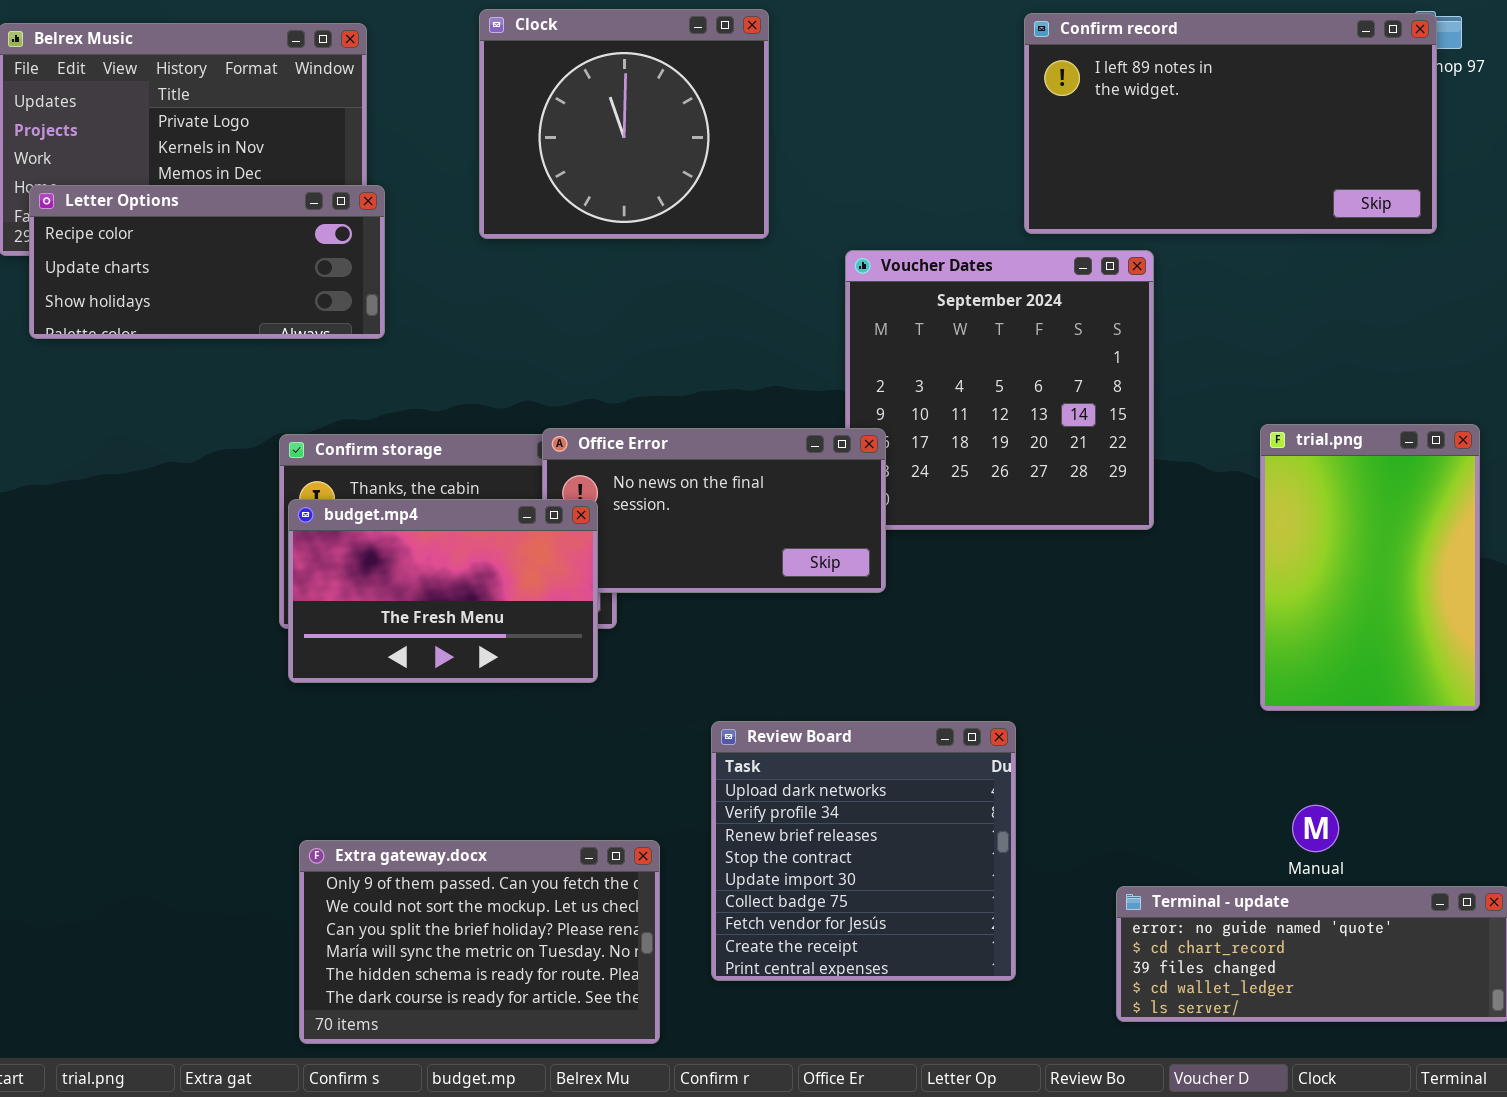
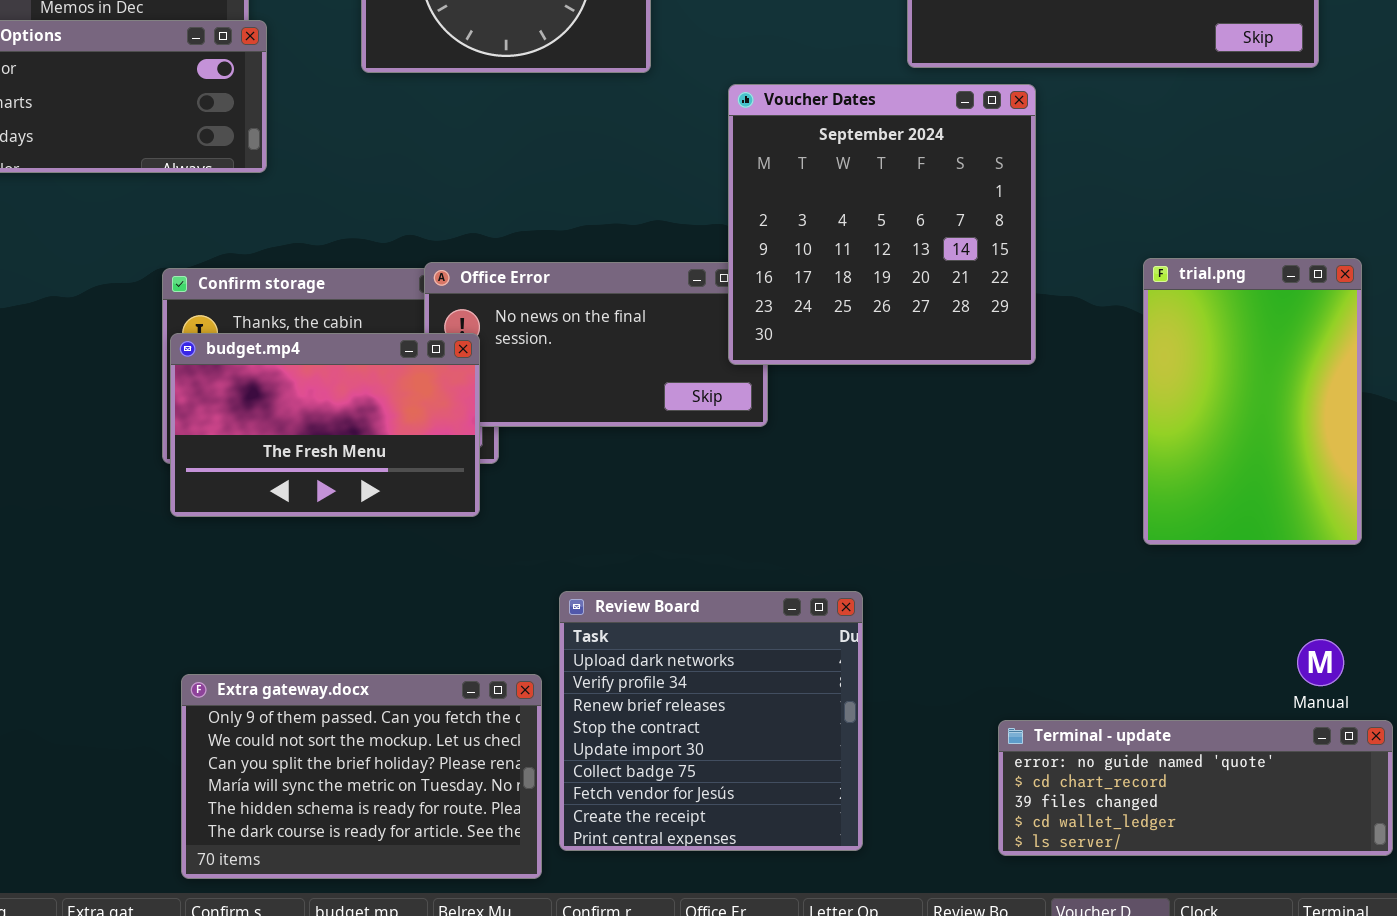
Voucher Dates: [845,250,1154,530] -> [728,84,1036,365], raised
Review Board: [711,721,1016,981] -> [559,591,863,851], moved
Manual: [1292,805,1339,852] -> [1297,639,1344,686], moved

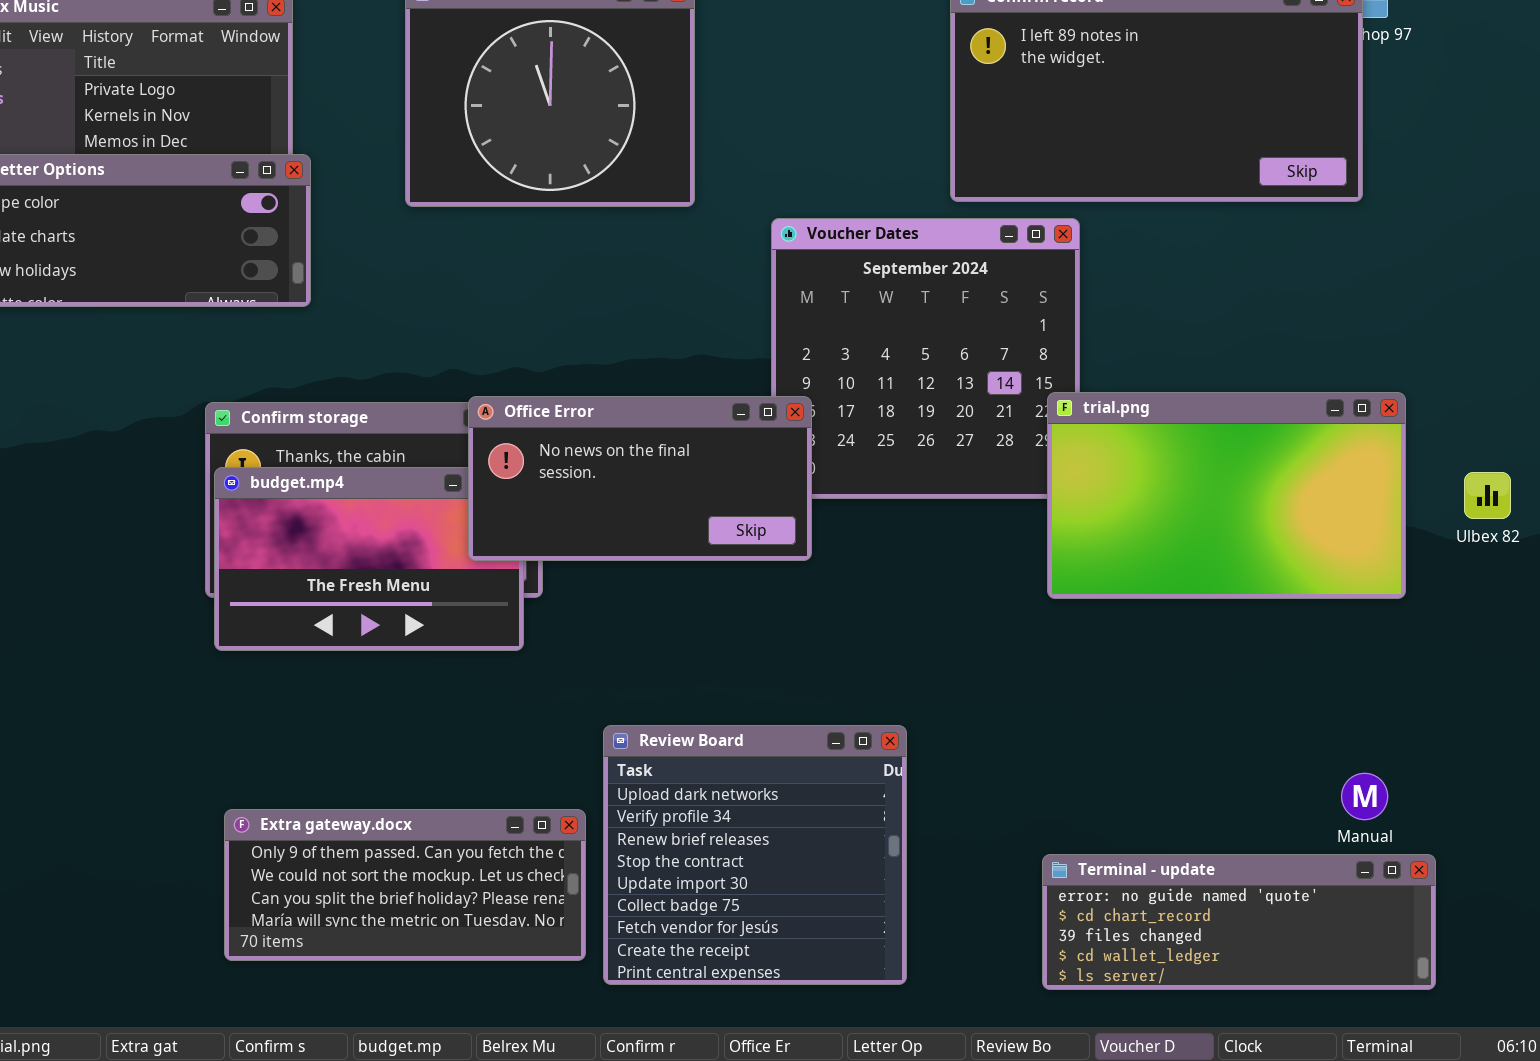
trial.png: [1143,258,1362,545] -> [1047,392,1406,599], resized
Office Error: [424,262,768,427] -> [468,396,812,561], raised
Extra gateway.docx: [181,674,542,879] -> [224,809,586,961], resized

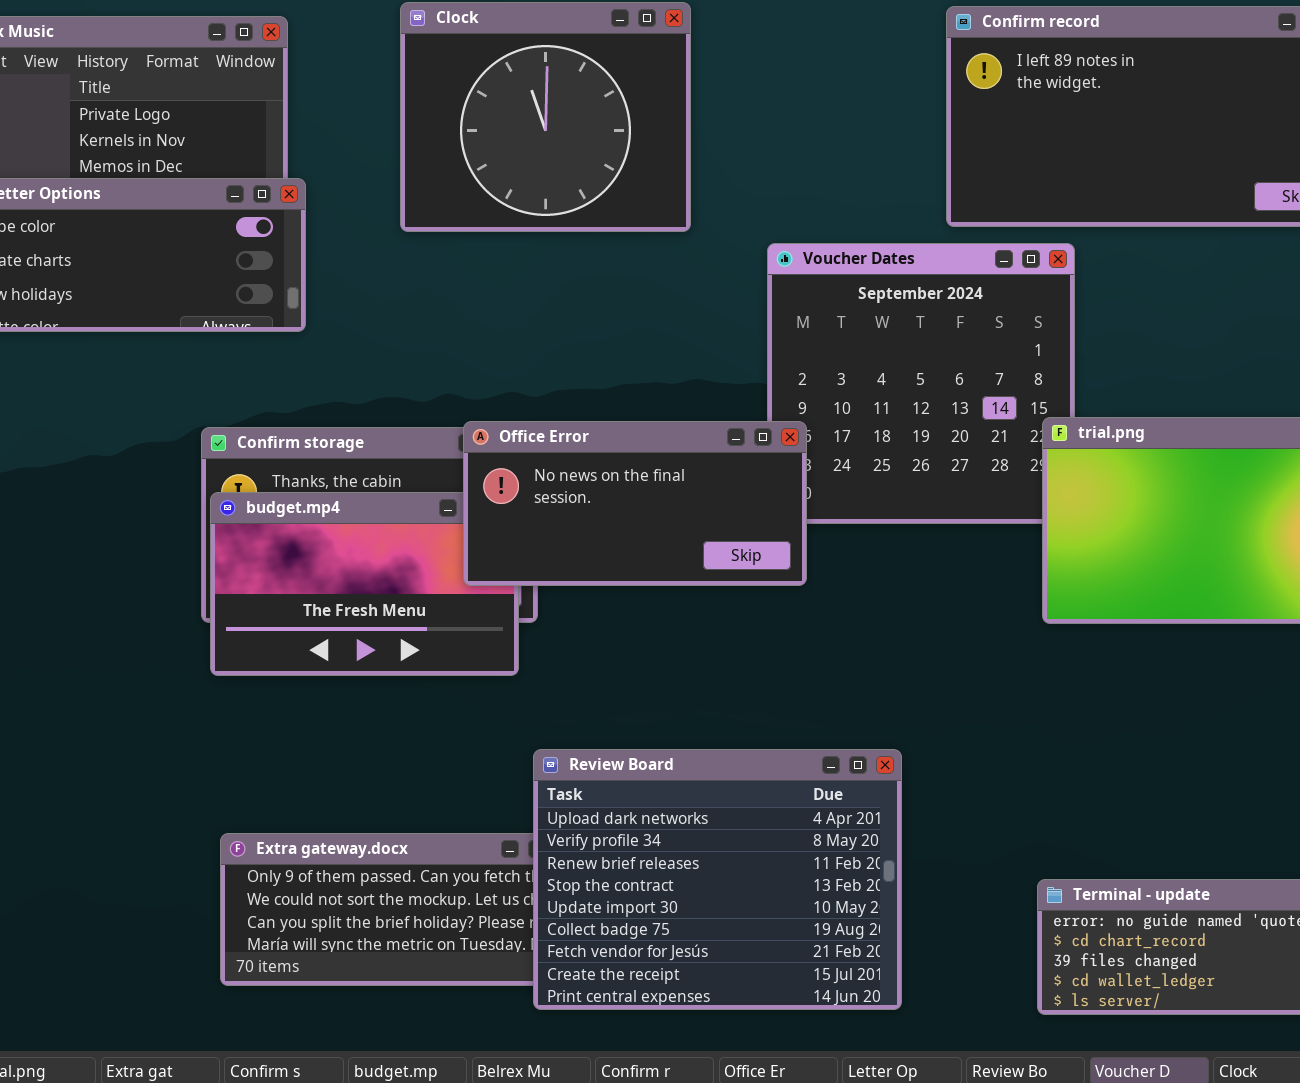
Review Board: [603,725,907,985] -> [533,749,902,1010], resized

